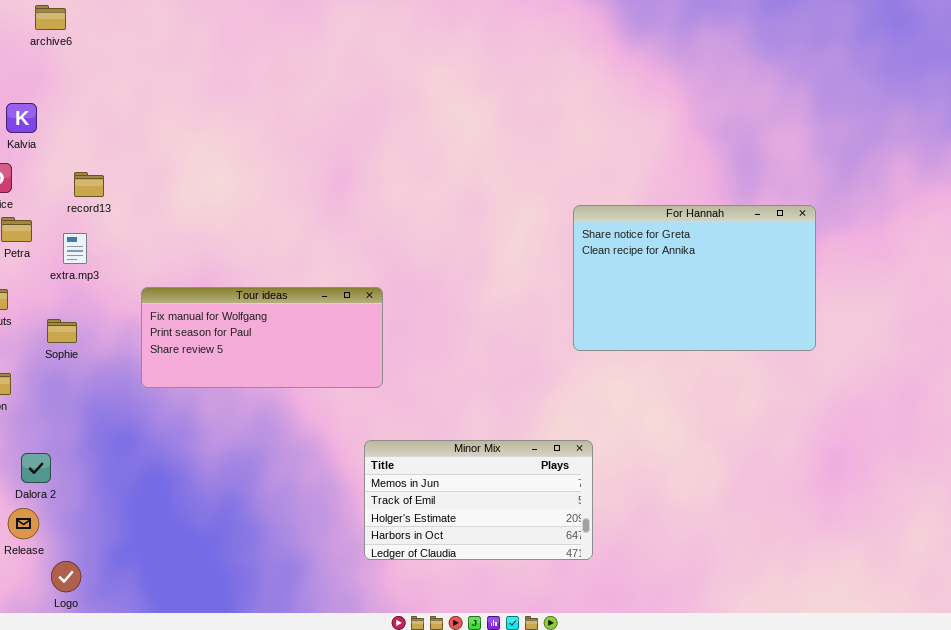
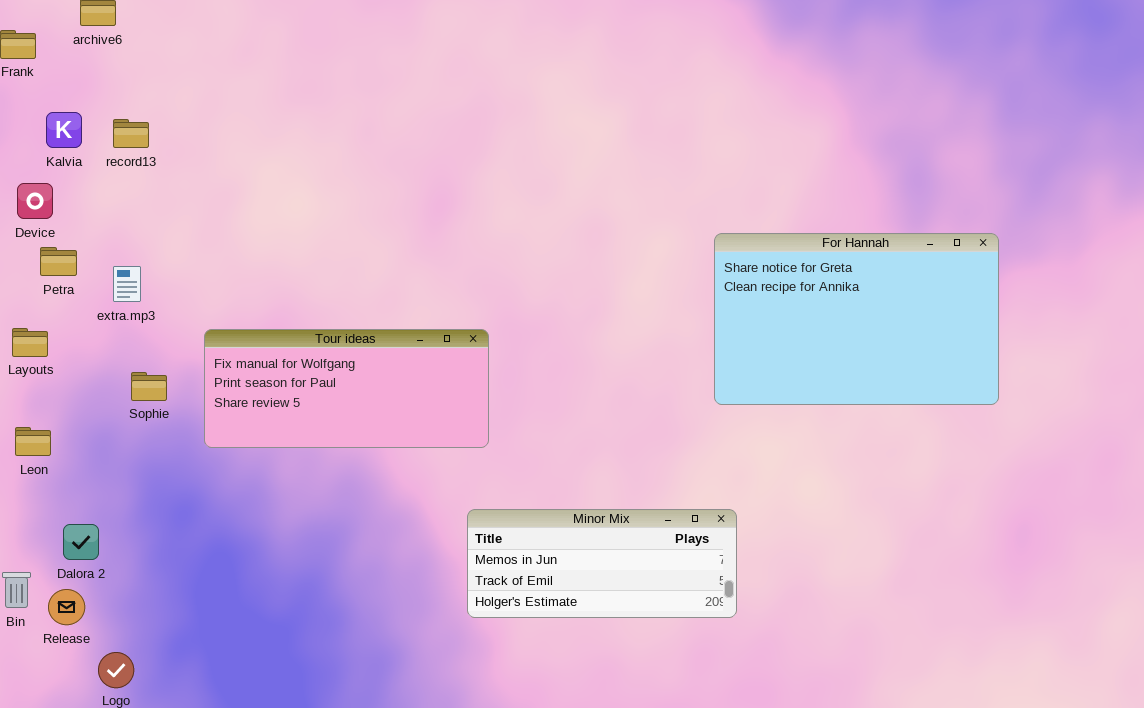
record13: [74,172,104,197] -> [113,119,149,148], moved
Sophie: [47,319,77,343] -> [131,372,167,401], moved
Minor Mix: [364,440,593,560] -> [467,509,737,618], resized

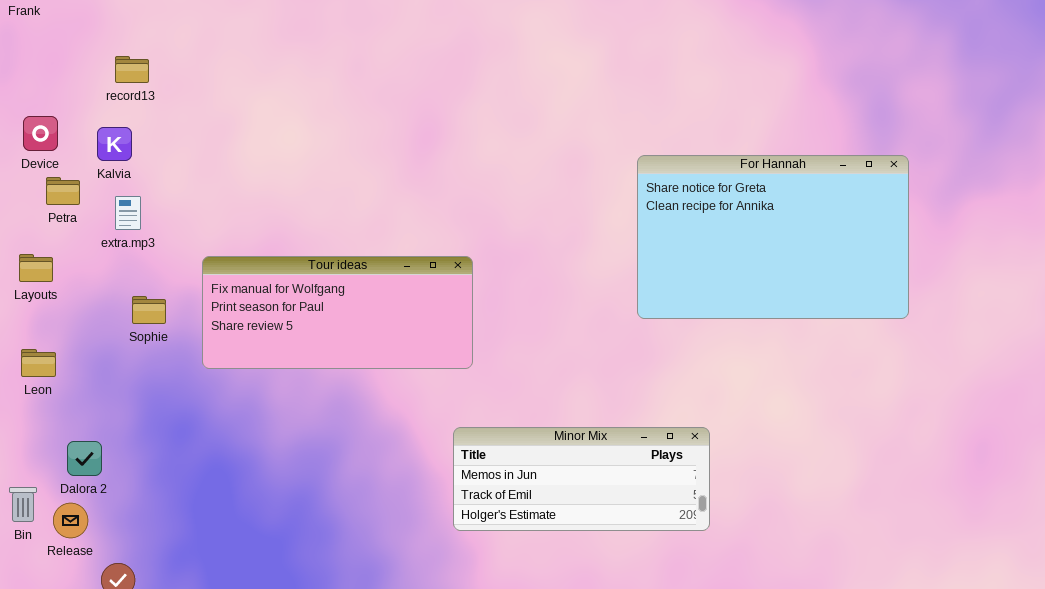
Kalvia: [46,112,82,148] -> [97,127,132,161], moved
For Hannah: [714,233,999,405] -> [637,155,909,319], moved

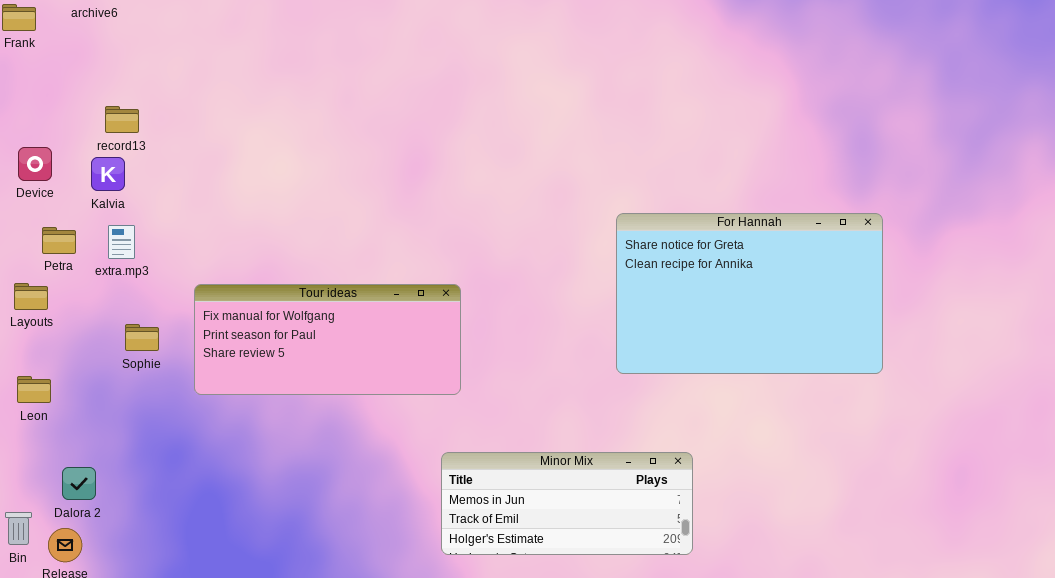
record13: [115,56,149,83] -> [105,106,139,133], moved
For Hannah: [637,155,909,319] -> [616,213,883,374], moved
Petra: [46,177,80,205] -> [42,227,76,254], moved

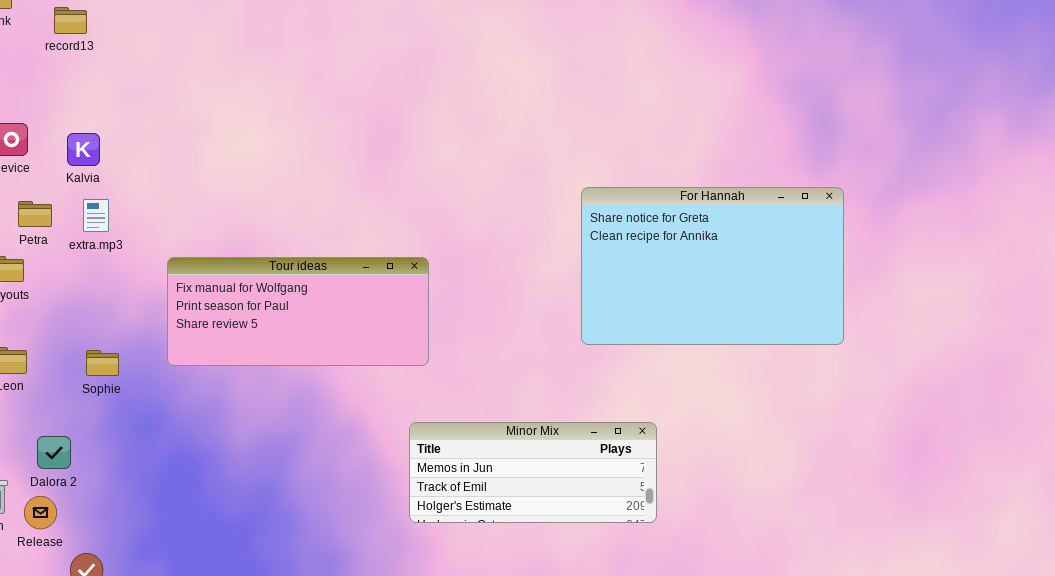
record13: [105,106,139,133] -> [54,7,87,34], moved
Sophie: [125,324,159,351] -> [86,350,119,376], moved

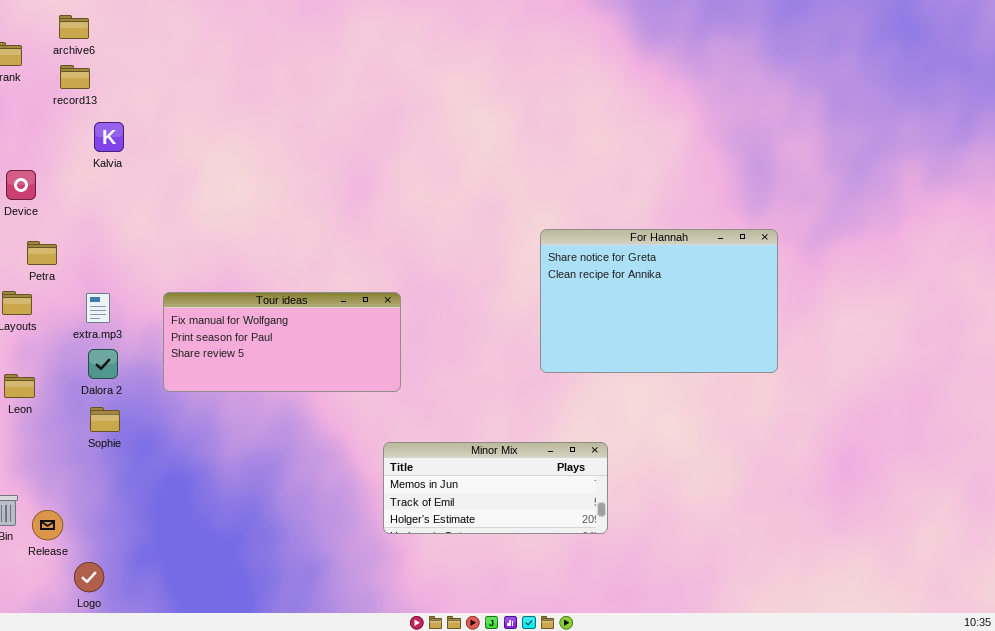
Kalvia: [67,133,100,166] -> [94,122,124,152], moved
extra.mp3: [83,199,109,232] -> [86,293,110,323], moved
Sophie: [86,350,119,376] -> [90,407,120,432], moved
Dalora 2: [37,436,71,469] -> [88,349,118,379], moved

